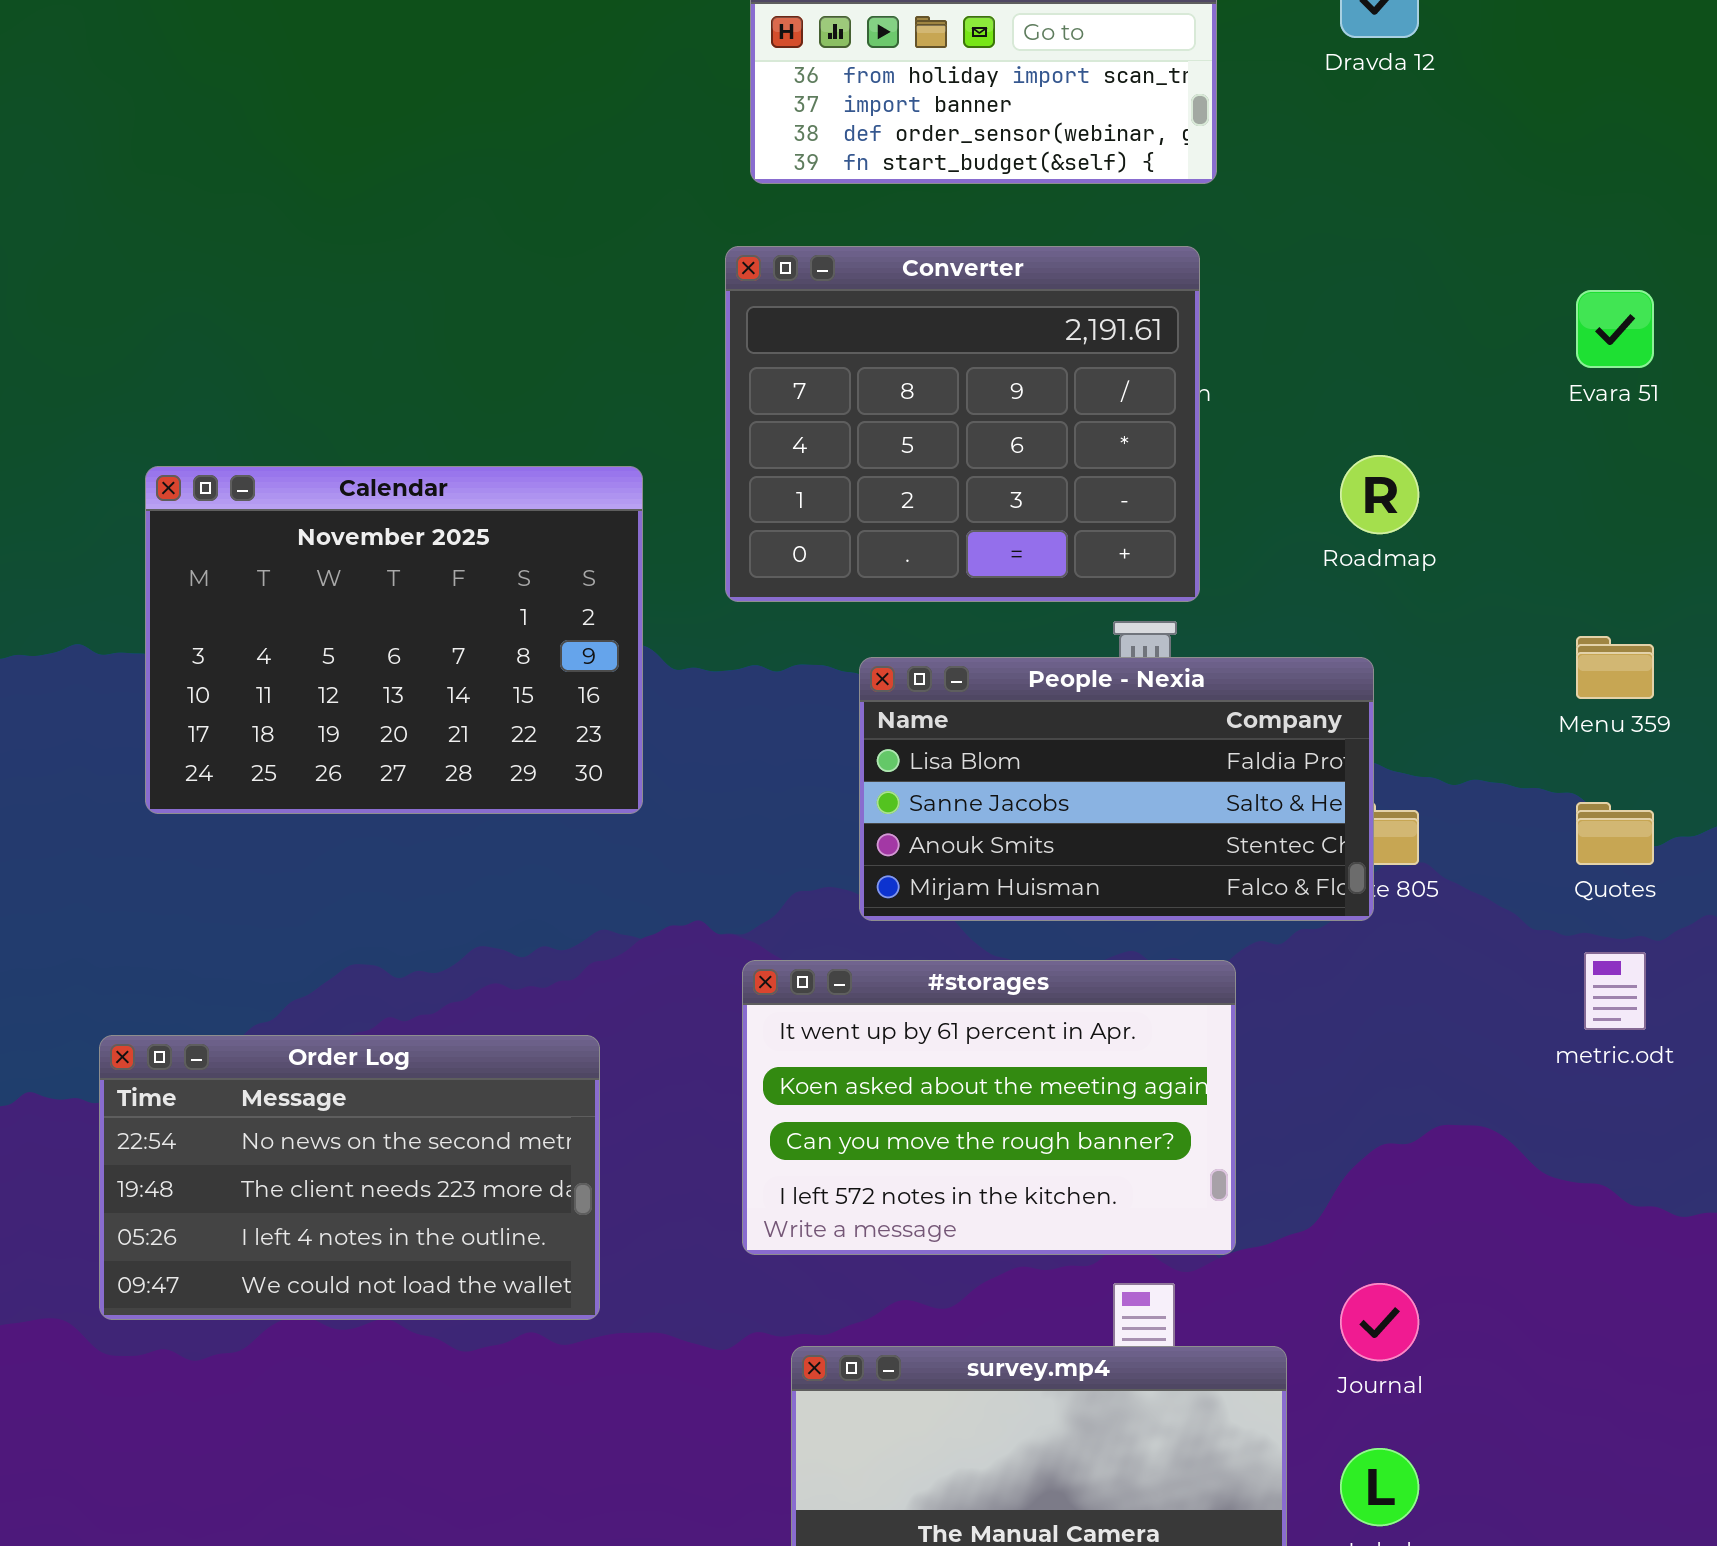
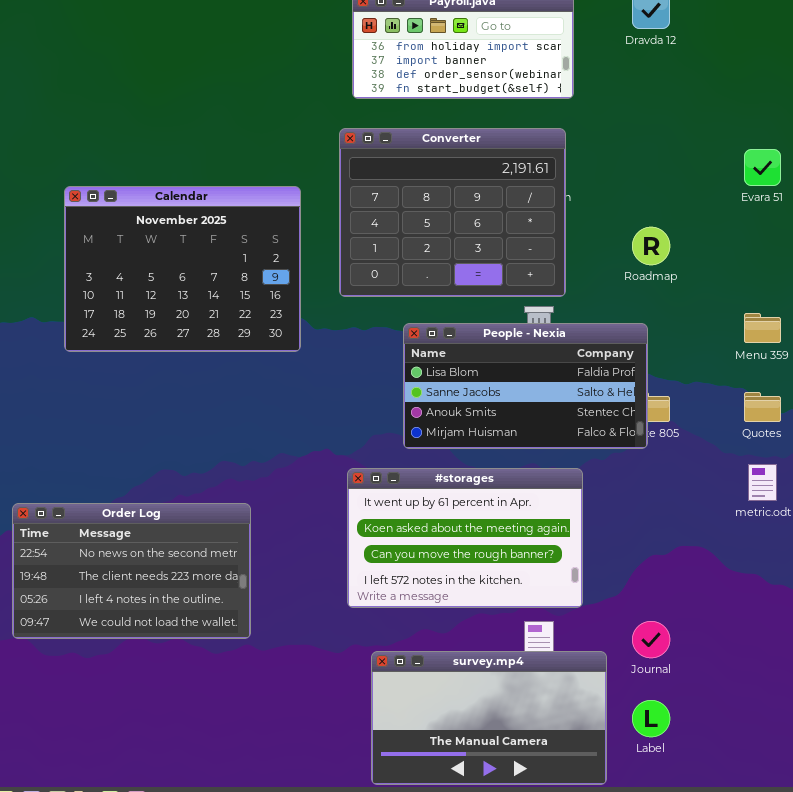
Calendar: [145,466,643,814] -> [64,186,301,352], moved
Order Log: [99,1035,600,1320] -> [12,503,251,639], moved

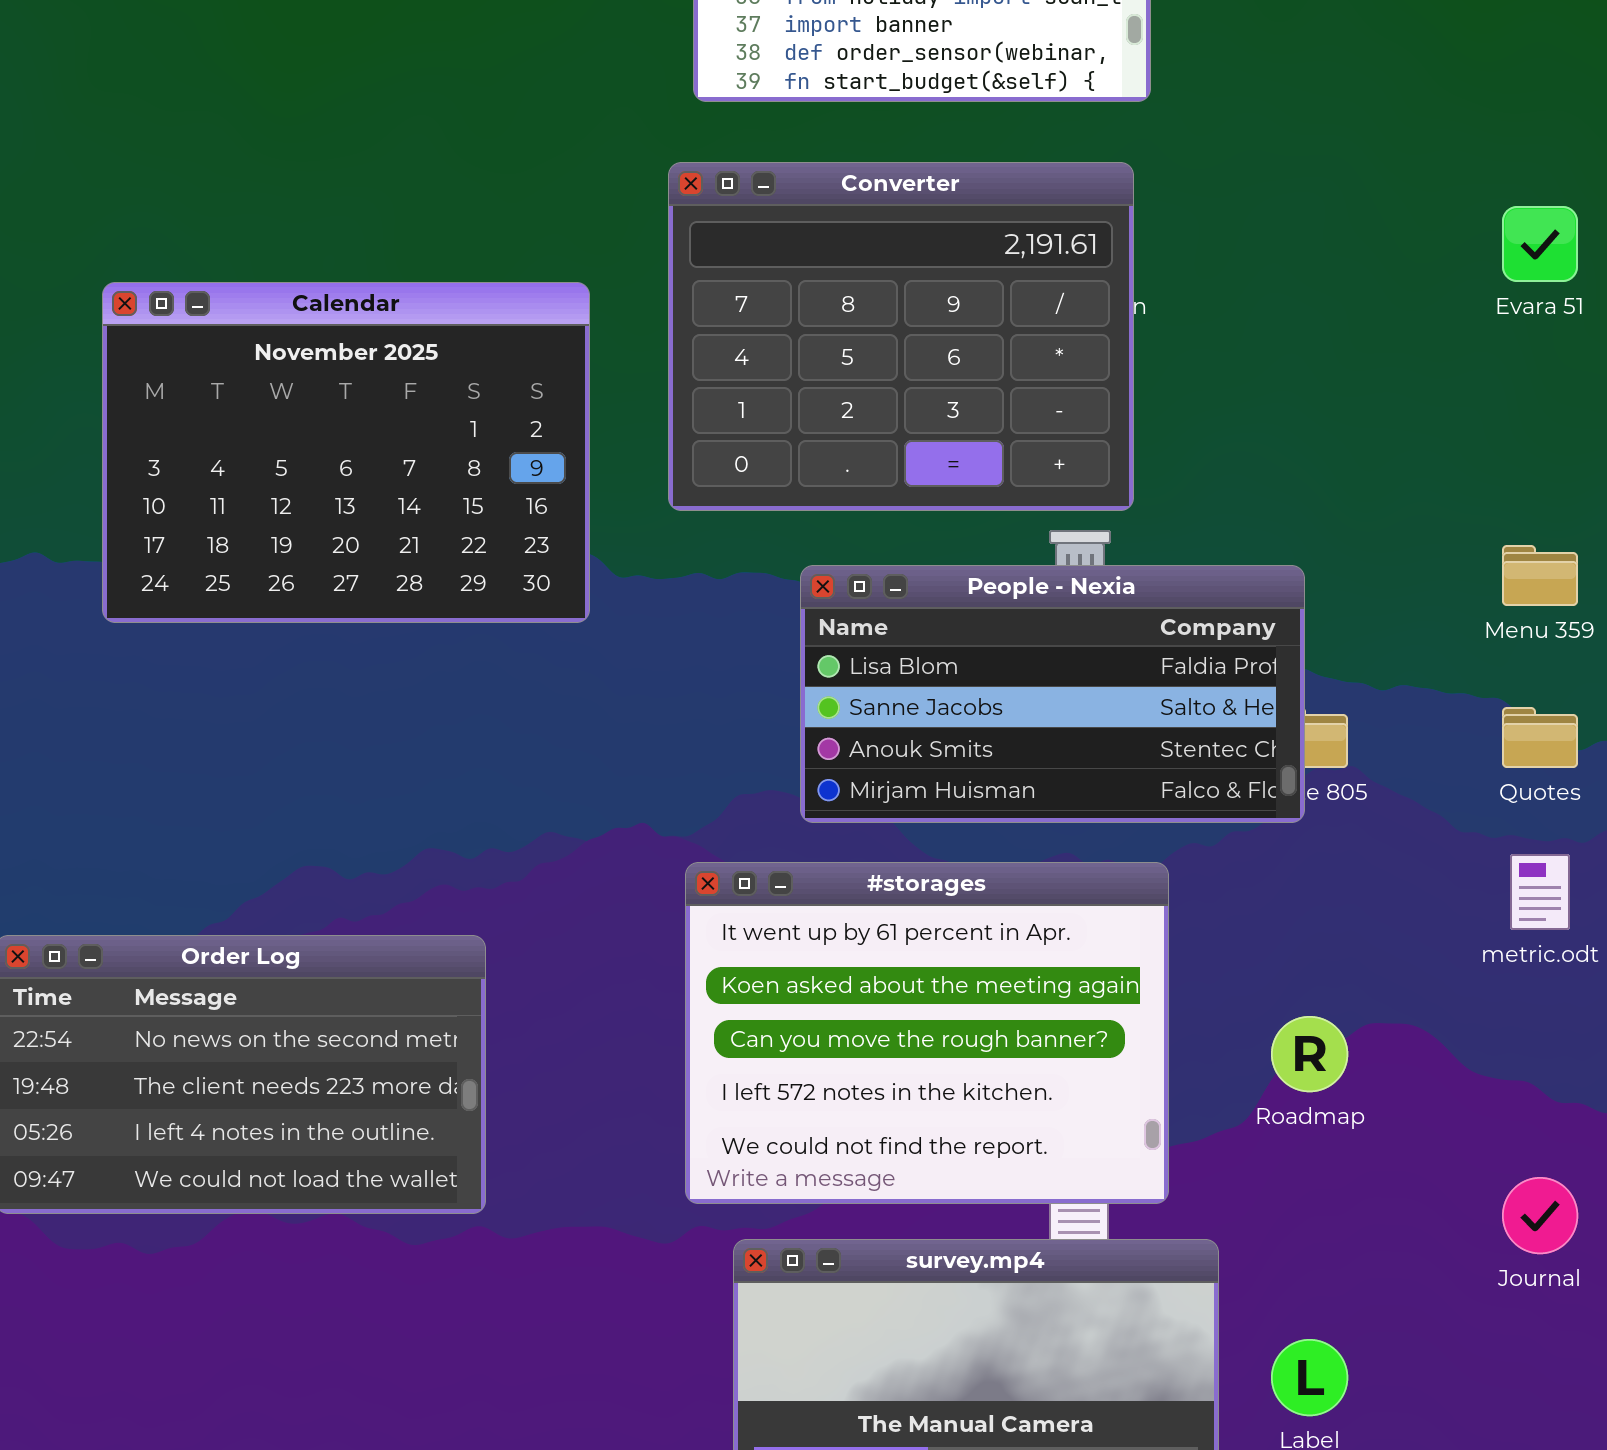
Roadmap: [632,227,670,265] -> [1271,1016,1348,1092], moved
#storages: [347,468,583,608] -> [685,862,1169,1204], resized
Journal: [632,621,670,658] -> [1502,1177,1578,1254], moved

